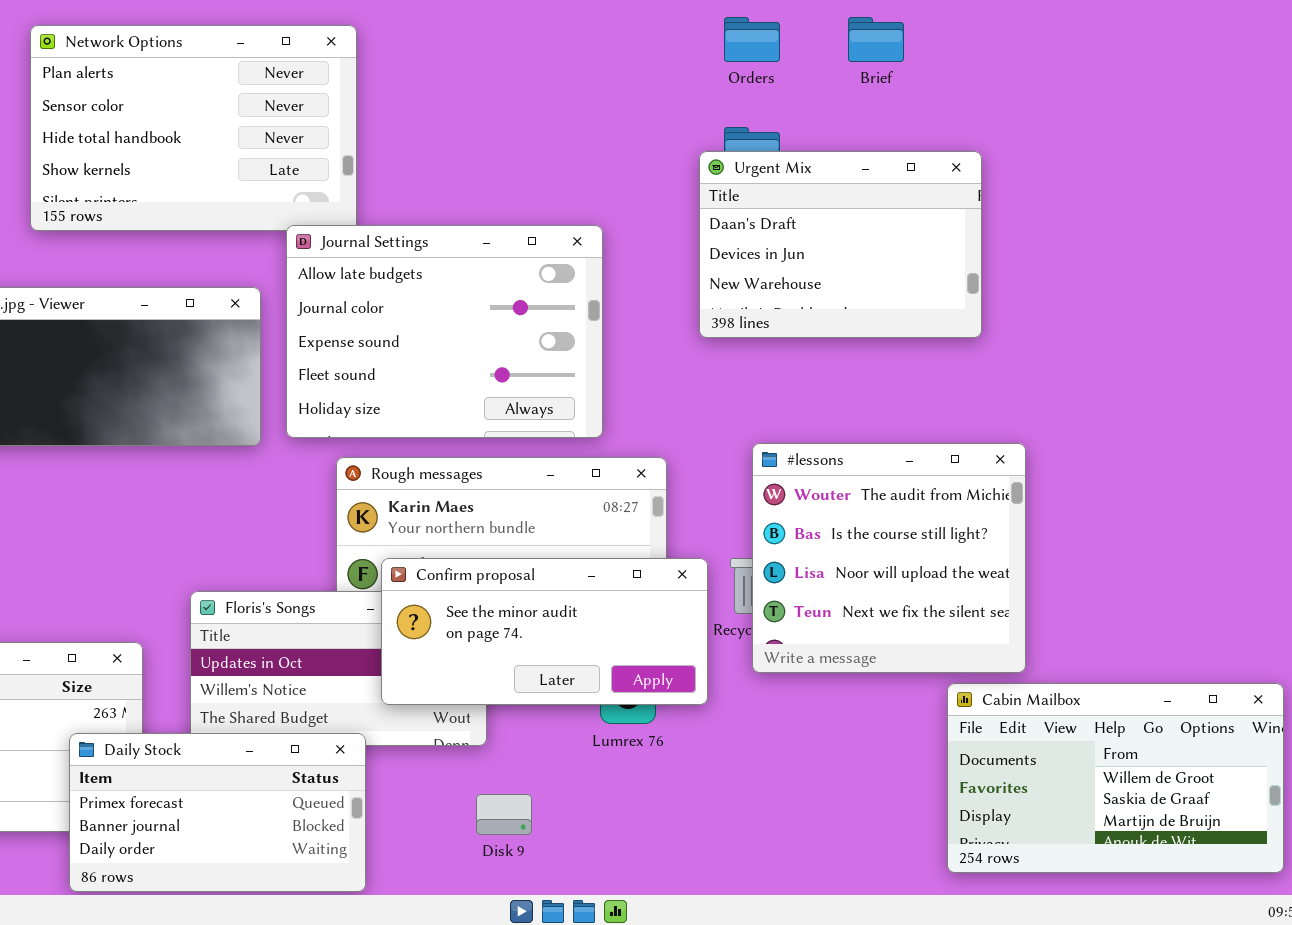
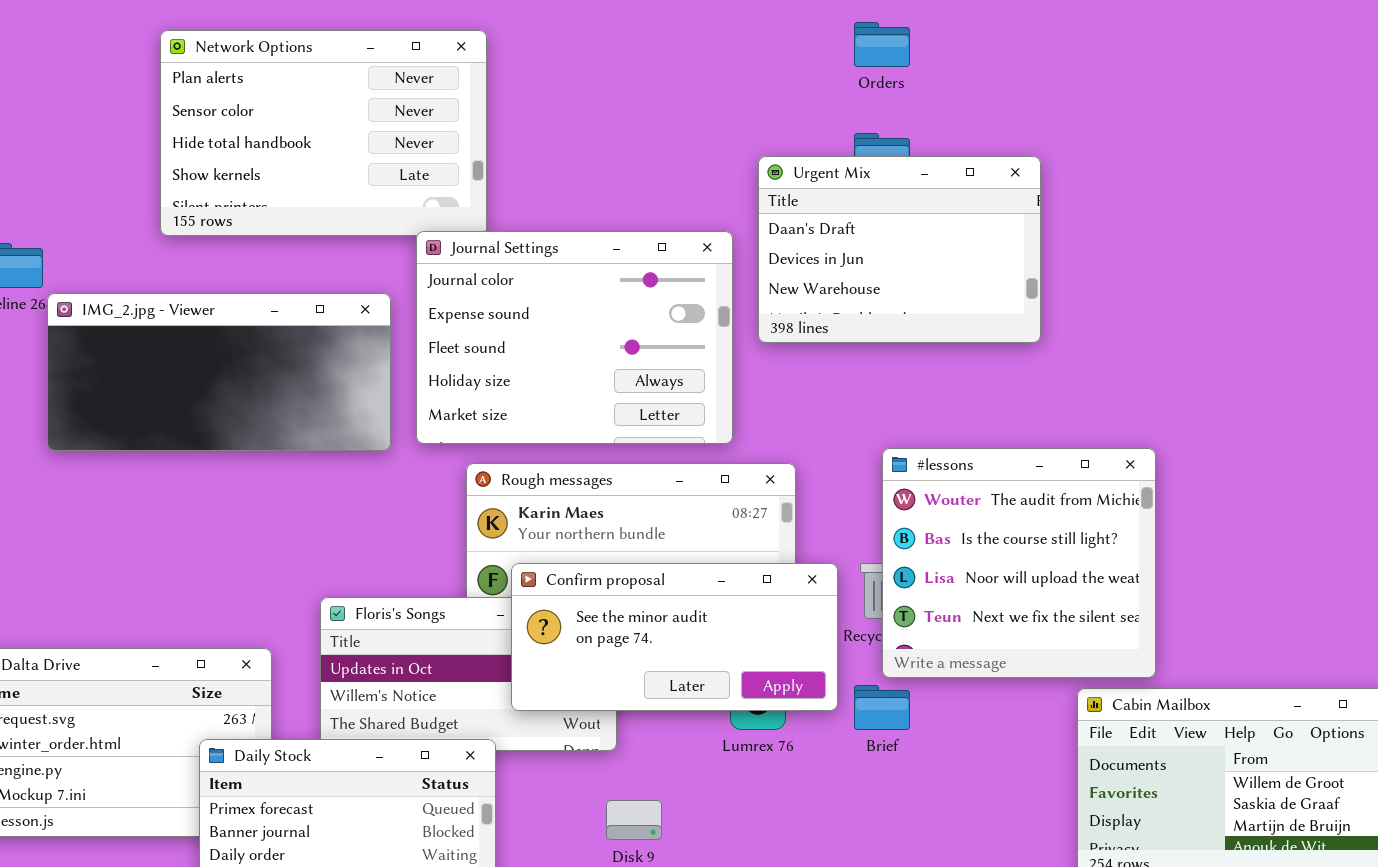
Brief: [848,17,904,62] -> [854,685,910,730], moved
Urgent Mix: [699,151,982,338] -> [758,156,1041,343], moved
Journal Settings: [286,225,603,438] -> [416,231,733,444], scrolled down 1 row

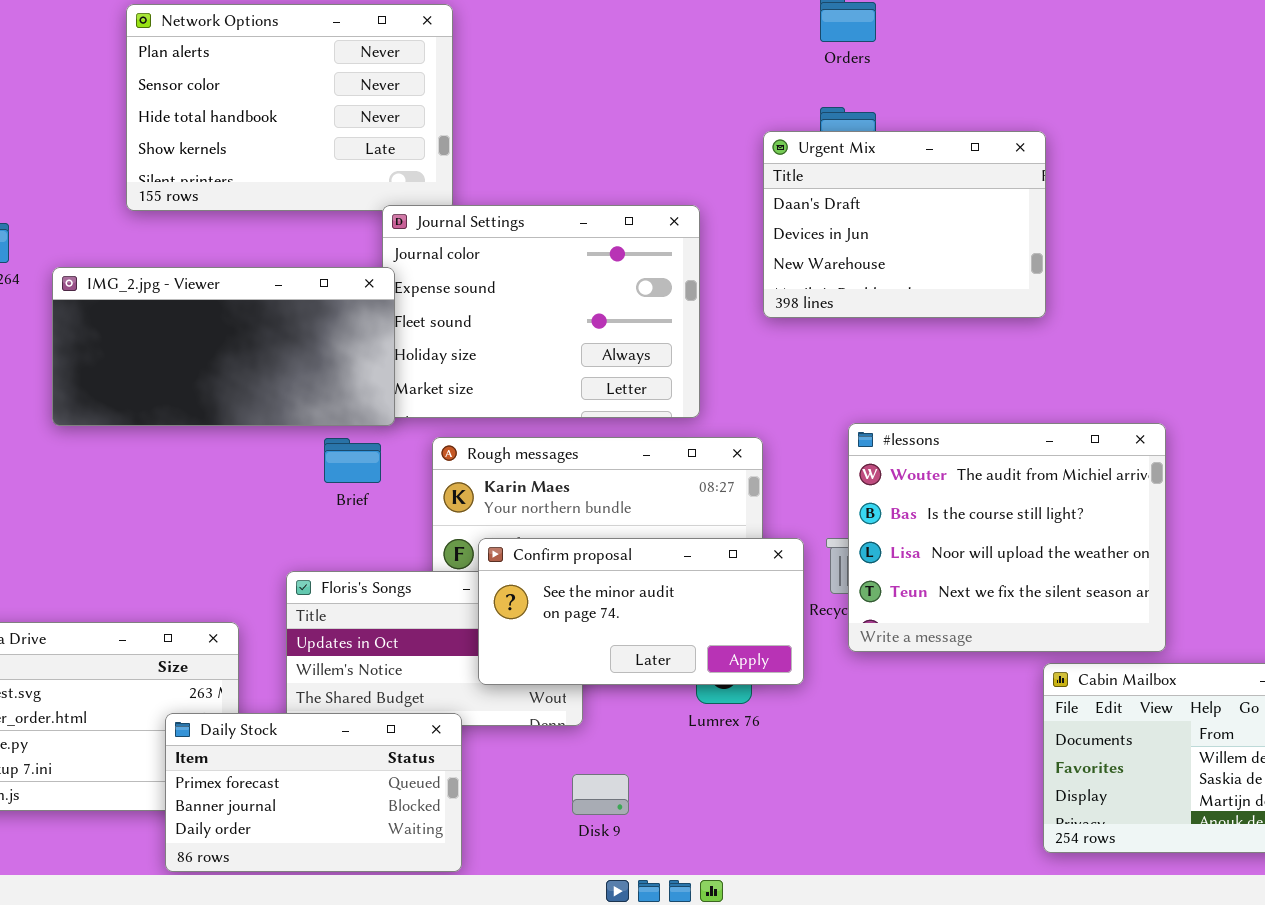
Urgent Mix: [758,156,1041,343] -> [763,131,1046,318], moved
IMG_2.jpg - Viewer: [47,293,391,451] -> [52,267,395,426], moved
#lessons: [882,448,1156,678] -> [848,423,1166,652], resized
Brief: [854,685,910,730] -> [324,438,381,483], moved

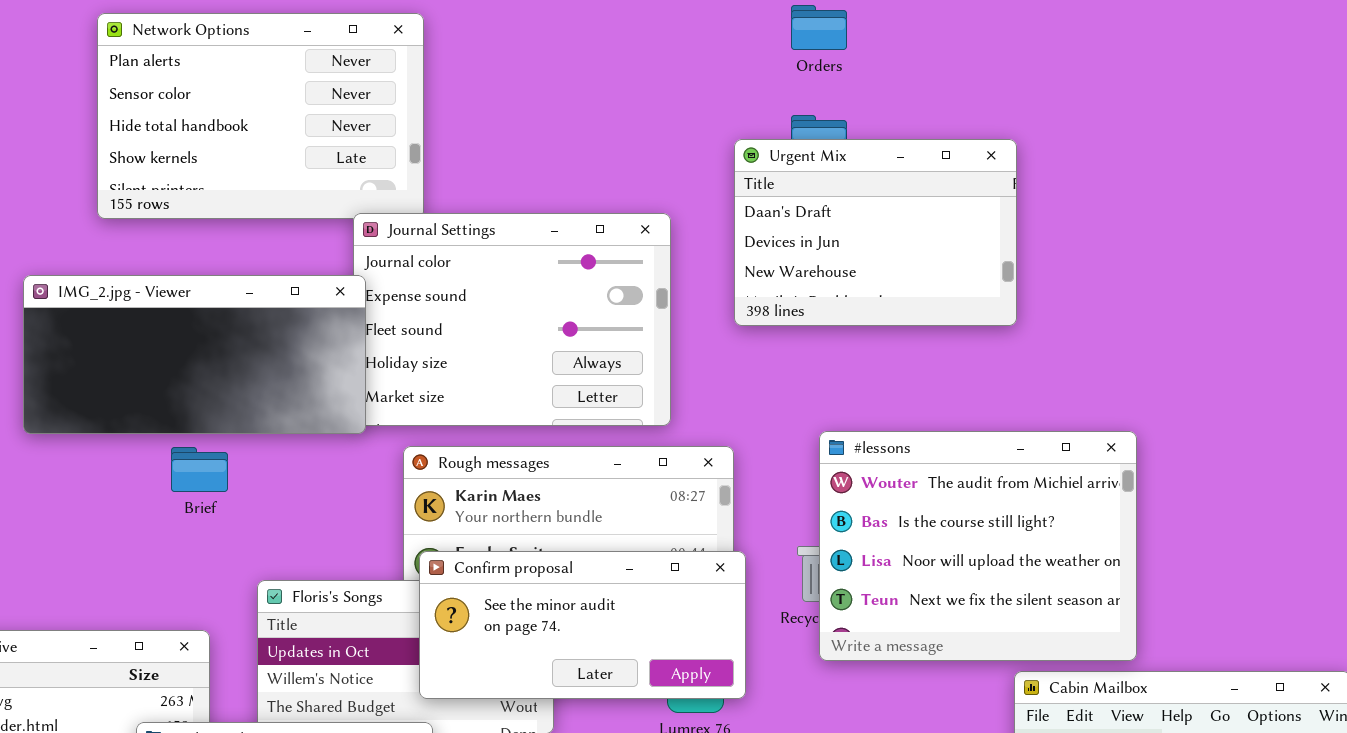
Brief: [324,438,381,483] -> [171,447,228,492], moved
Confirm proposal: [478,538,804,685] -> [419,551,746,699], moved

